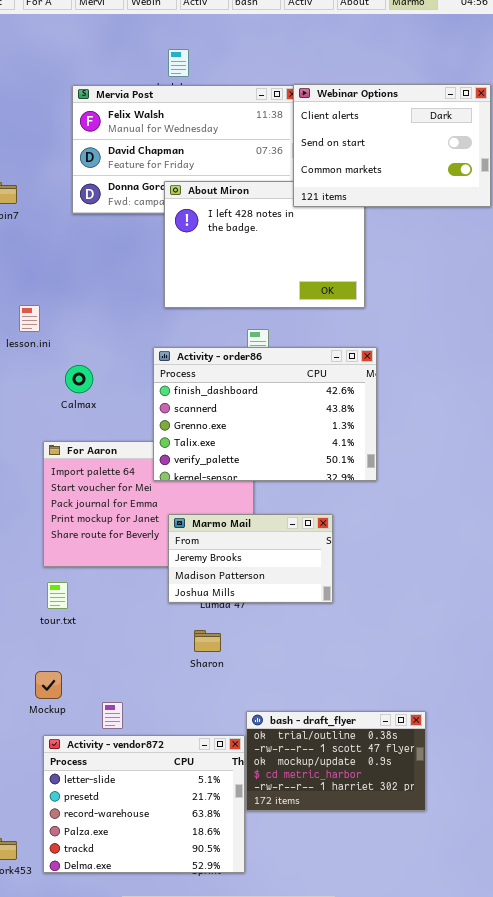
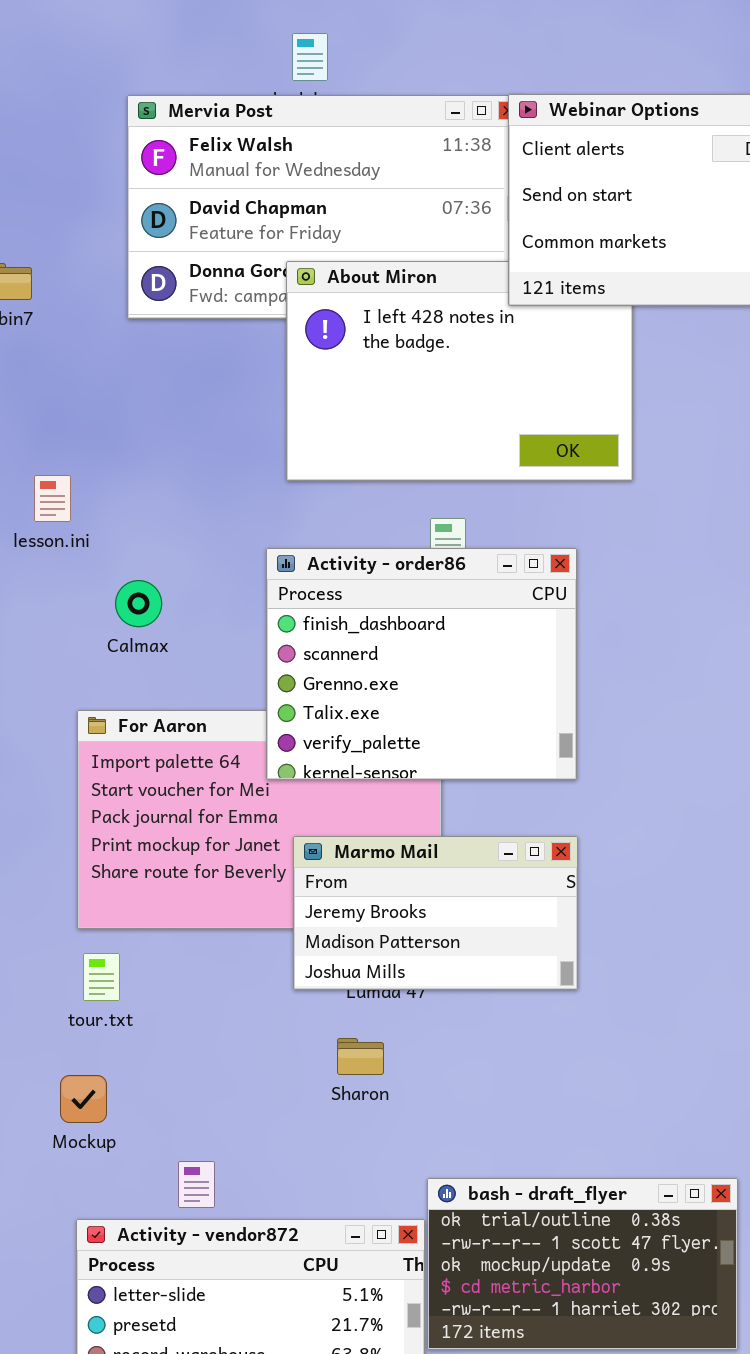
Activity - order86: [153,347,377,481] -> [266,548,577,780], resized
Mockup: [35,671,62,699] -> [60,1075,107,1123], moved

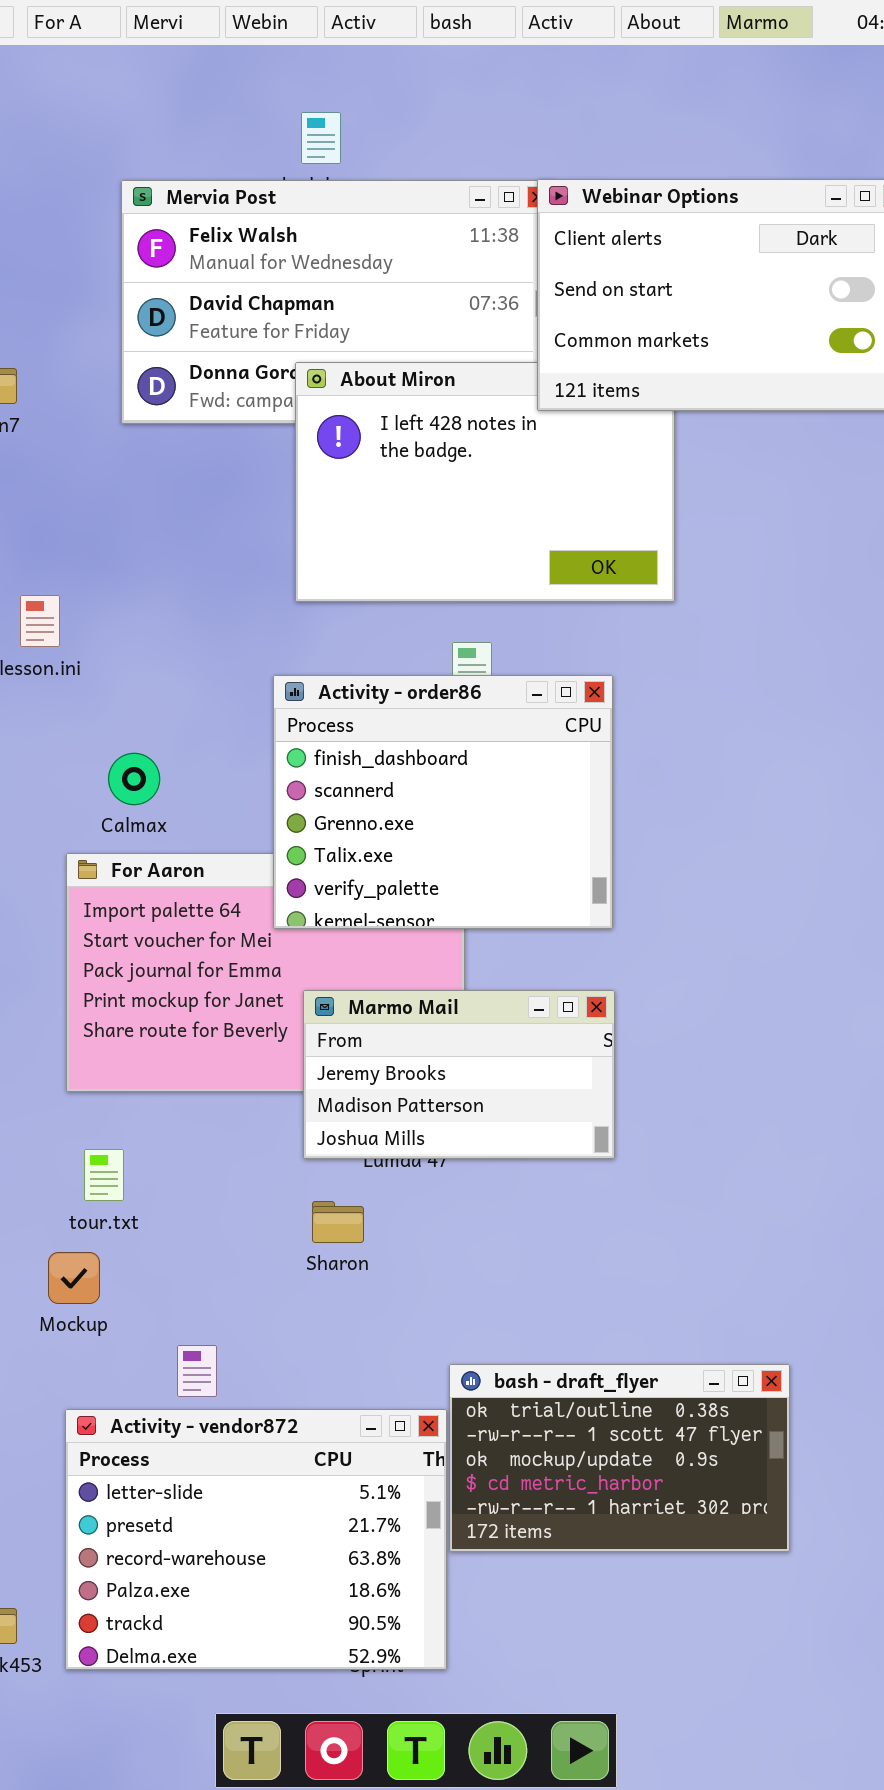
Calmax: [115,580,162,627] -> [108,753,160,805], moved
tour.txt: [83,953,120,1001] -> [84,1149,124,1201], moved
Sharon: [337,1038,384,1075] -> [312,1201,364,1243], moved

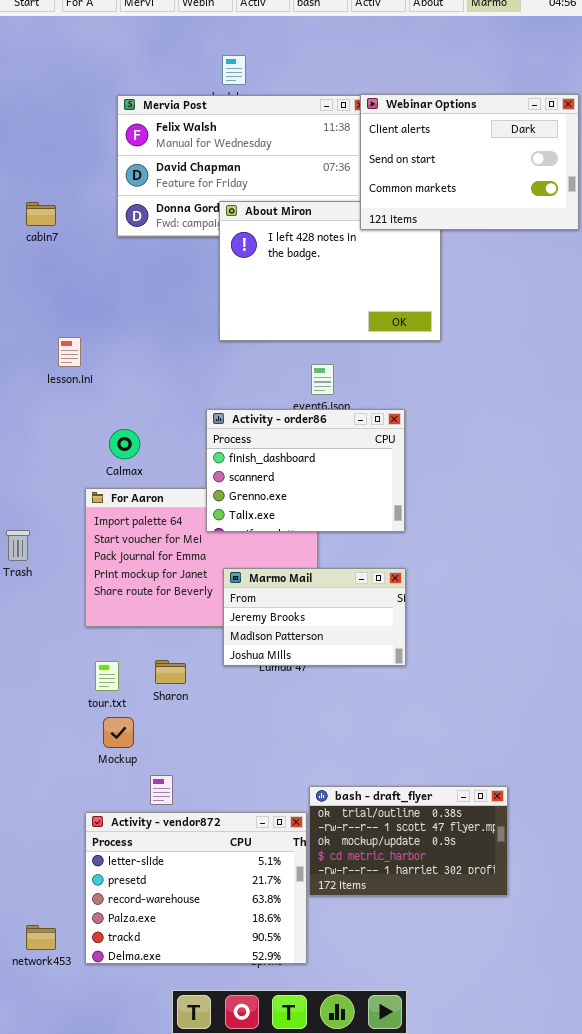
Activity - order86: [273,675,613,929] -> [206,409,405,532], resized
Sharon: [312,1201,364,1243] -> [155,660,186,684], moved
Mockup: [48,1252,100,1304] -> [103,717,134,748], moved

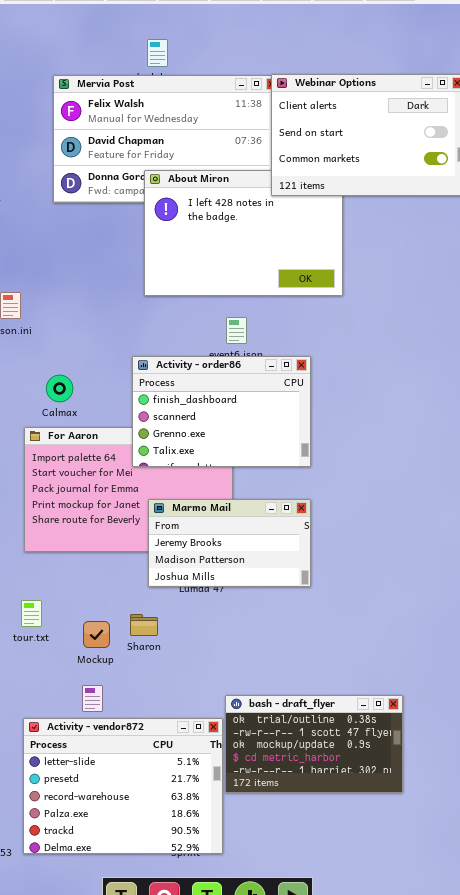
Sharon: [155,660,186,684] -> [130,614,158,636], moved
tour.txt: [95,661,119,691] -> [21,600,42,627], moved
Mockup: [103,717,134,748] -> [83,621,110,648], moved

